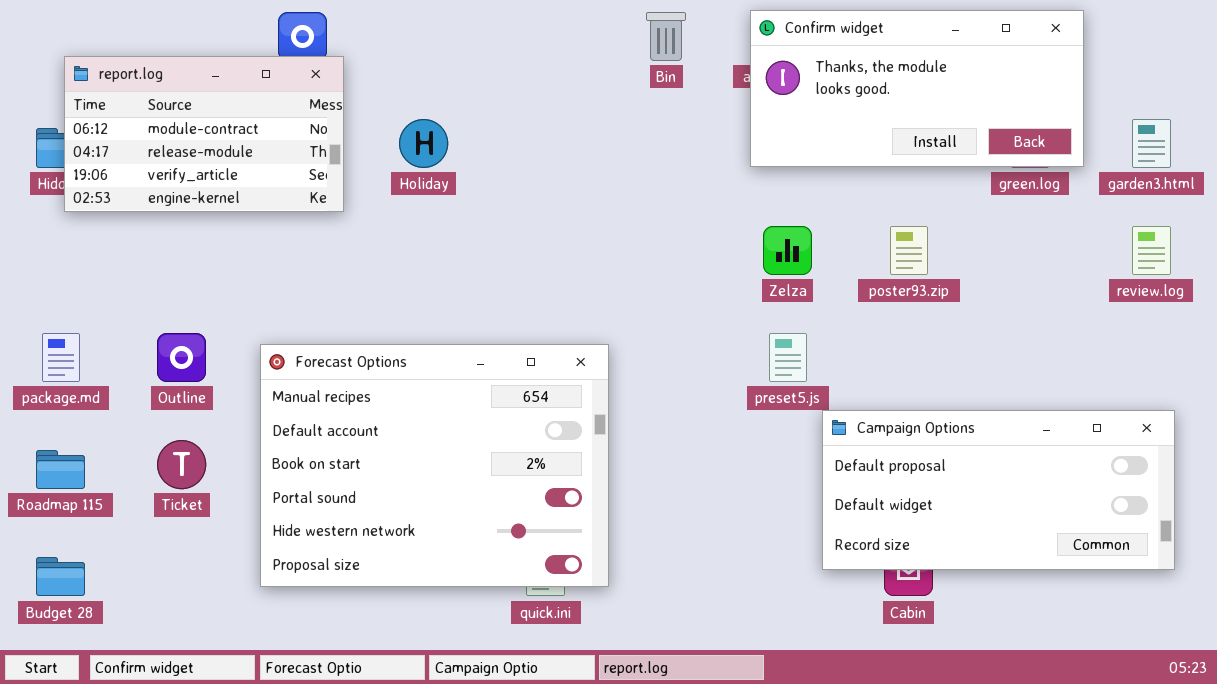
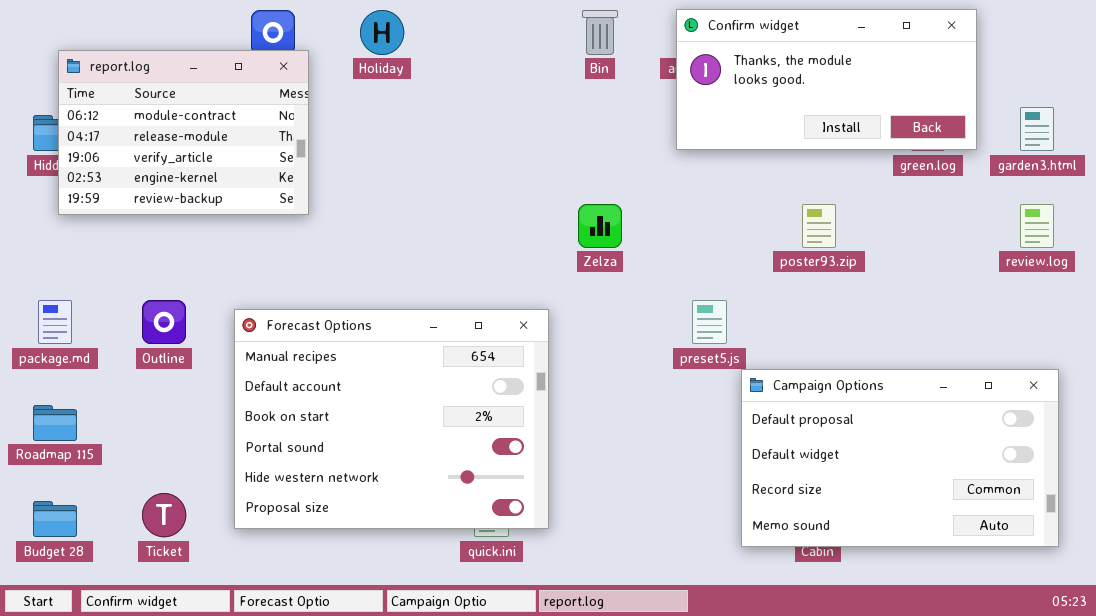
report.log: [64,56,344,212] -> [58,50,309,215], resized
Holiday: [399,119,448,168] -> [360,10,404,55], moved
Zelza: [763,226,812,275] -> [578,204,622,248], moved
Campaign Options: [822,410,1175,570] -> [741,369,1059,547], resized
Ticket: [157,440,206,489] -> [142,493,186,537], moved

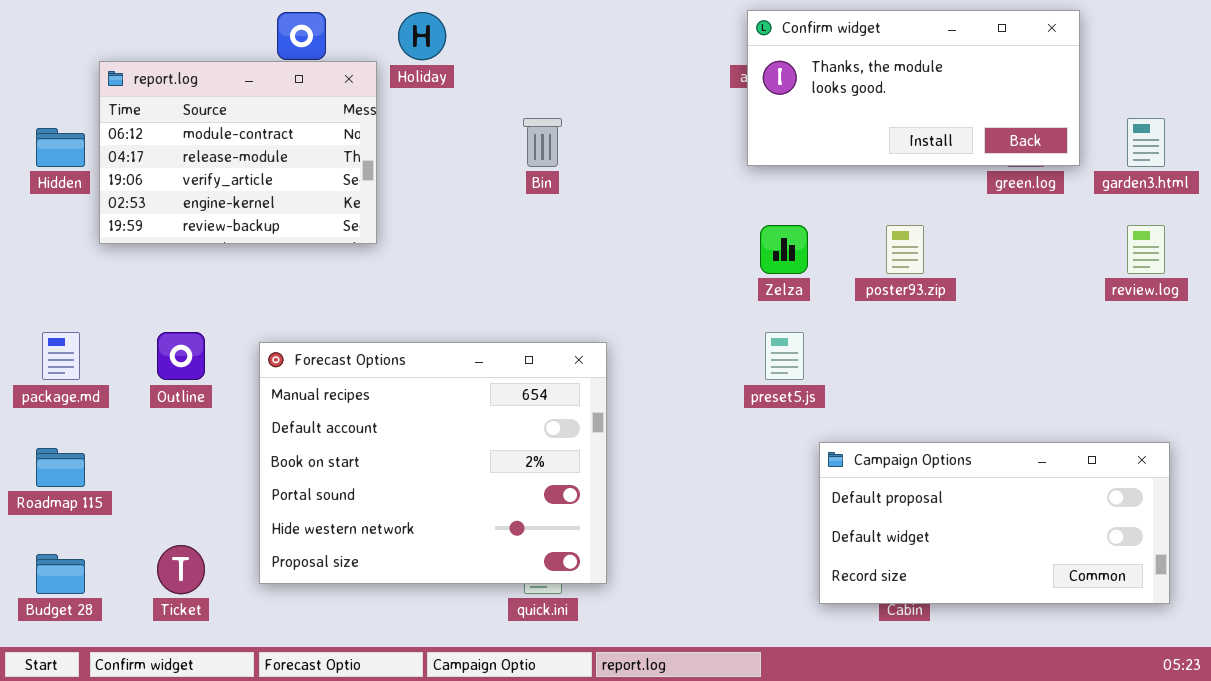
Bin: [582,10,618,55] -> [523,118,562,167], moved
report.log: [58,50,309,215] -> [99,61,377,244], moved
Zelza: [578,204,622,248] -> [760,225,808,274], moved
Campaign Options: [741,369,1059,547] -> [819,442,1170,604], resized

